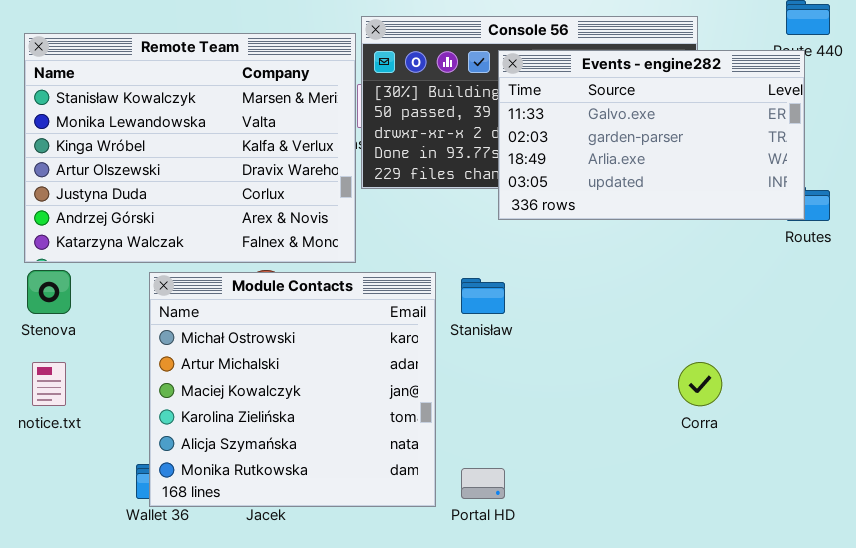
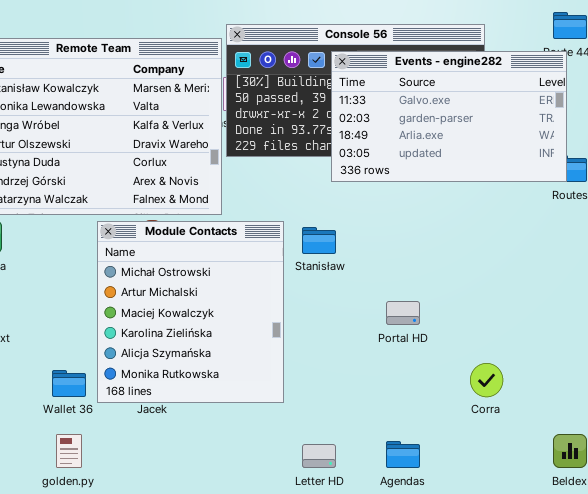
Module Contacts: [149,272,436,507] -> [97,221,284,403], resized
Corra: [678,362,722,406] -> [470,363,503,397], moved
Portal HD: [461,468,505,499] -> [386,301,420,325], moved

